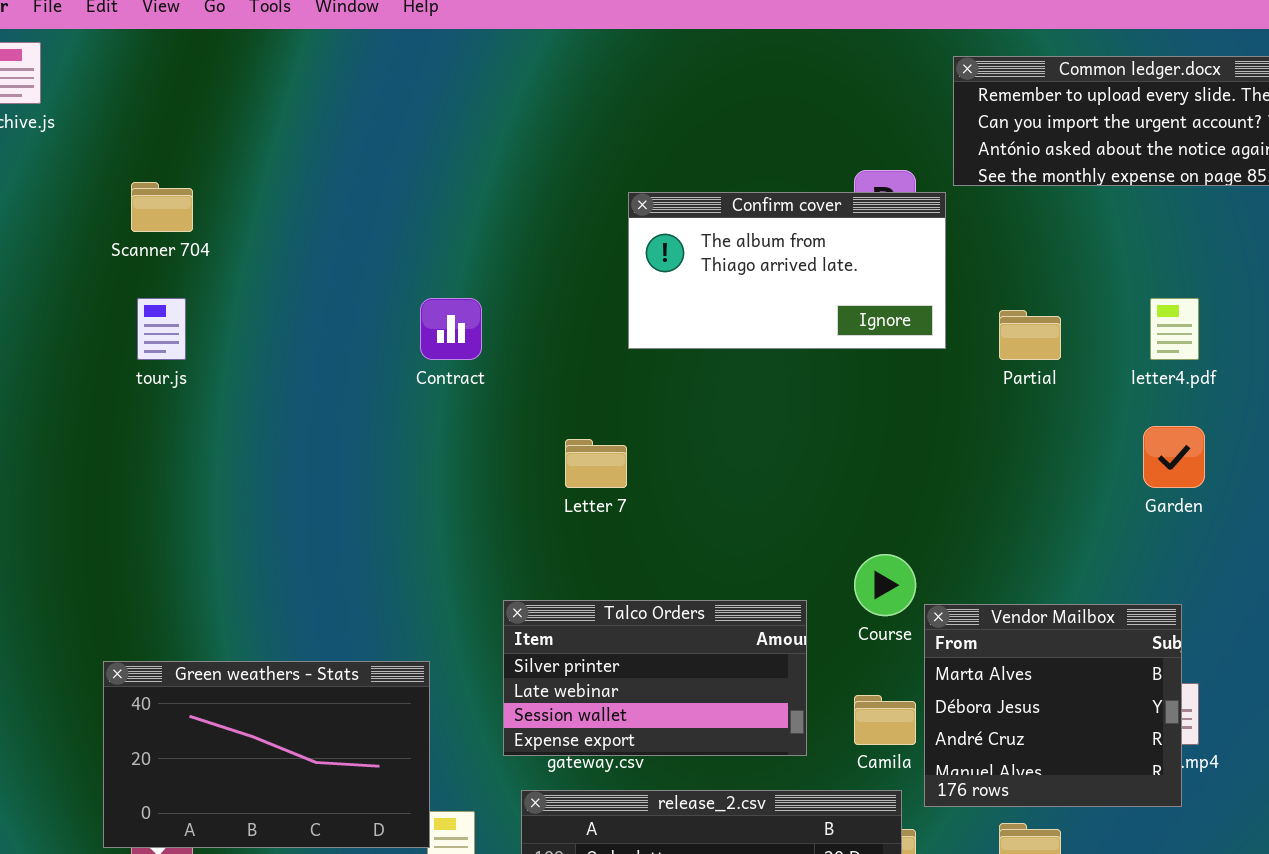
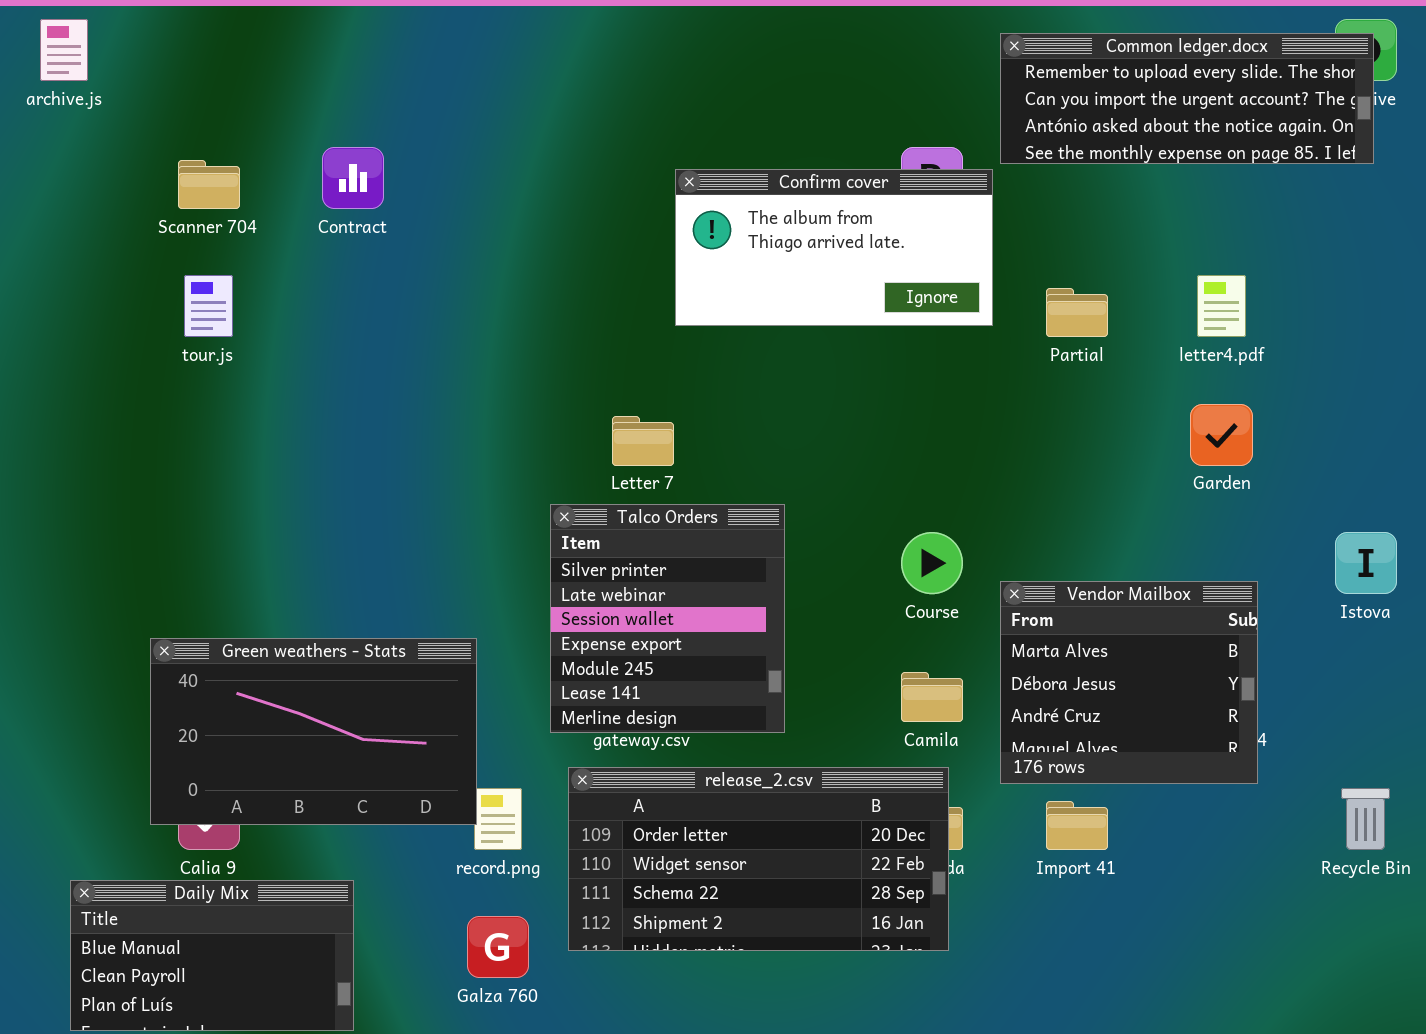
Contract: [420,298,482,360] -> [322,147,384,209], moved
Talco Orders: [503,600,807,756] -> [550,504,785,733], resized
Vendor Mailbox: [924,604,1182,807] -> [1000,581,1258,784], moved

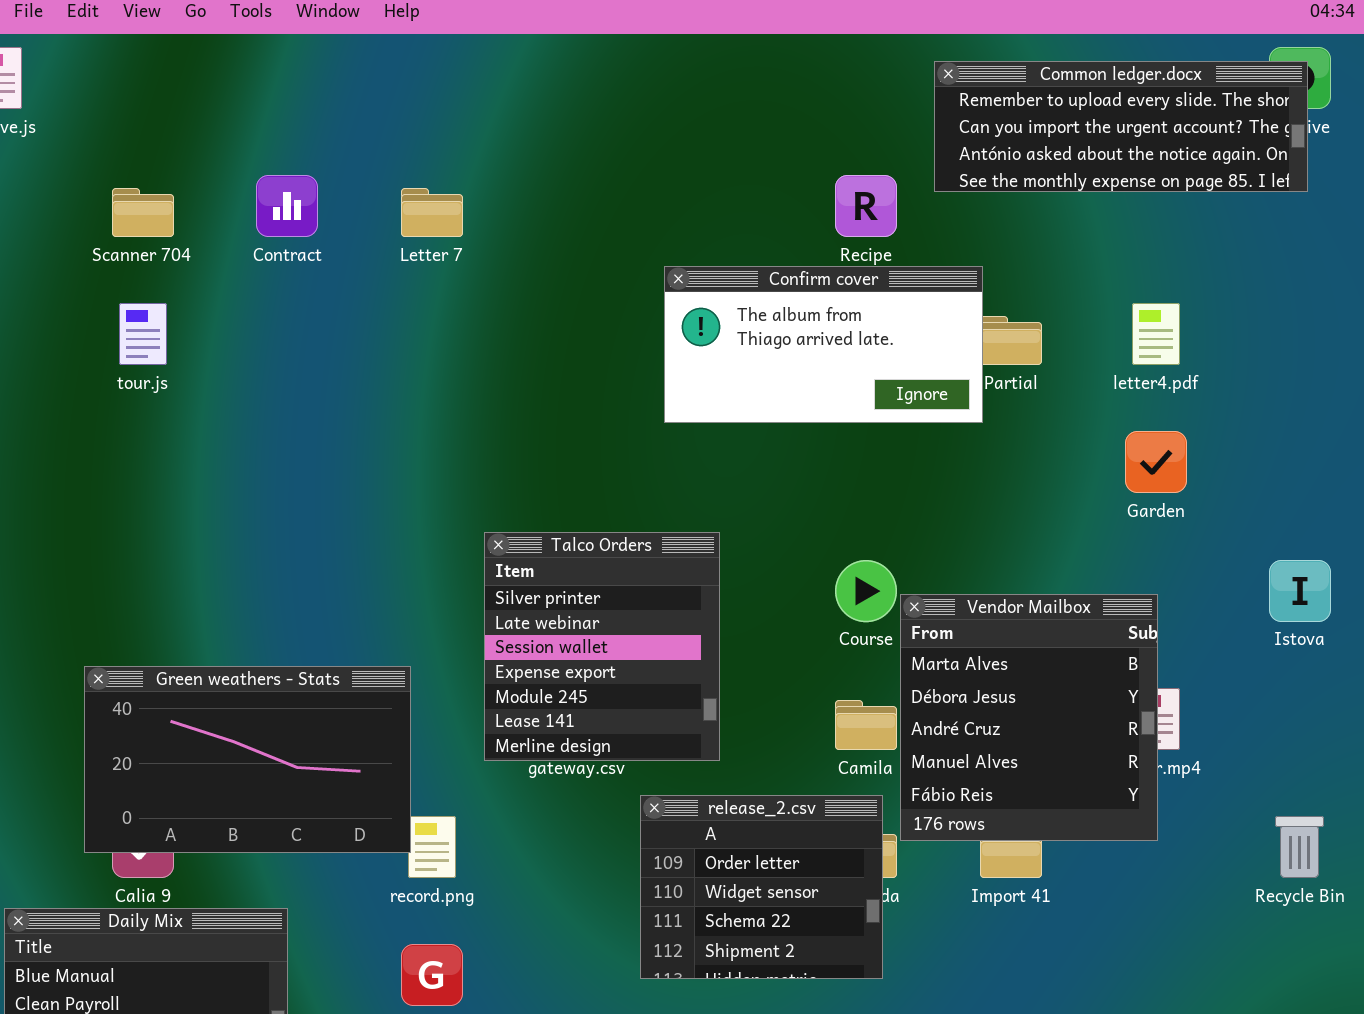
Confirm cover: [675,169,993,326] -> [664,266,983,423], moved
Letter 7: [612,416,674,466] -> [401,188,463,237], moved
Vendor Mailbox: [1000,581,1258,784] -> [900,594,1158,841], moved, resized
release_2.csv: [568,767,949,951] -> [640,795,883,979], resized

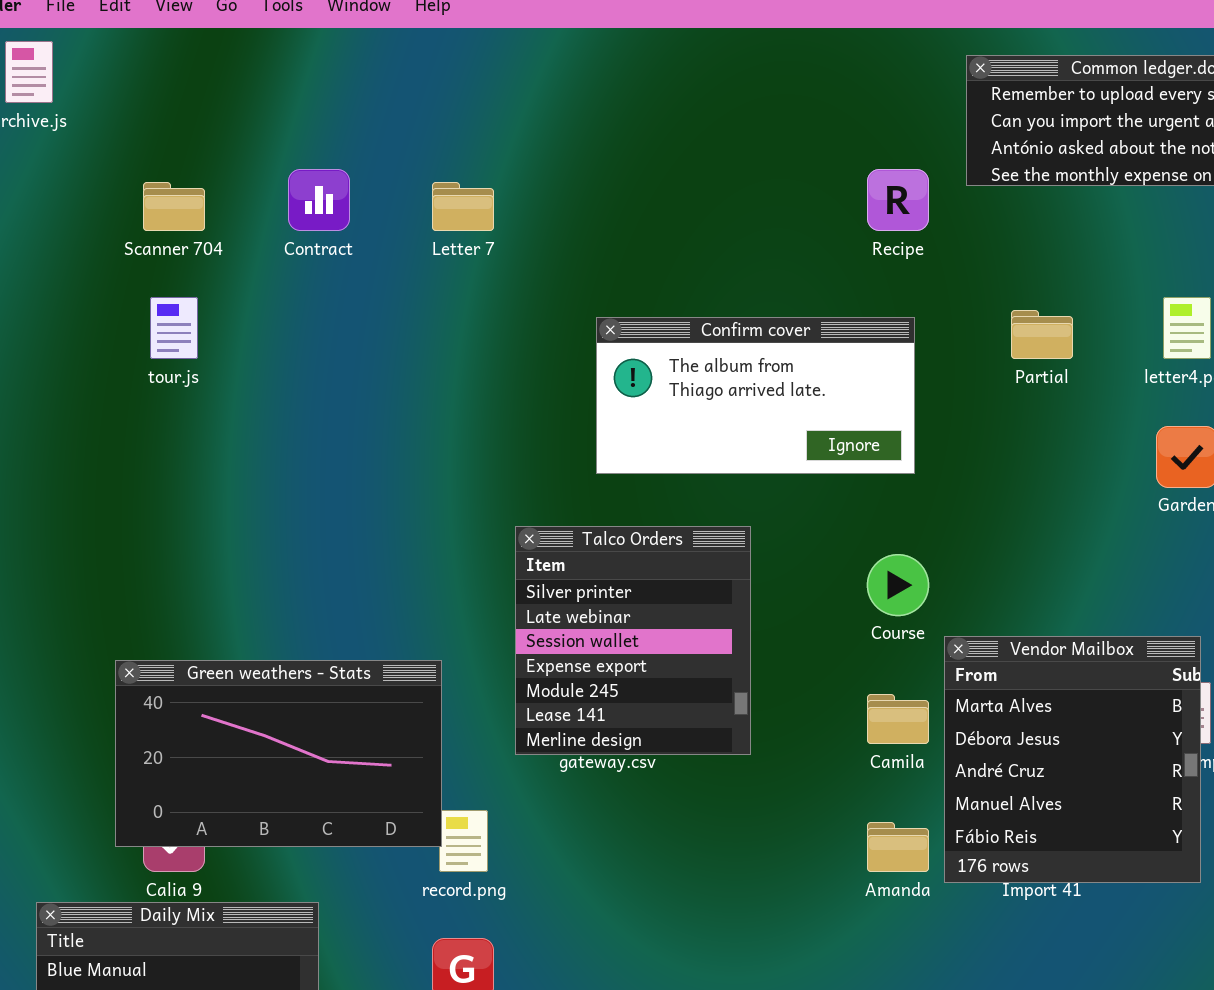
Confirm cover: [664,266,983,423] -> [596,317,915,474], moved
Vendor Mailbox: [900,594,1158,841] -> [944,636,1201,883], moved
release_2.csv: [640,795,883,979] -> none, closed

